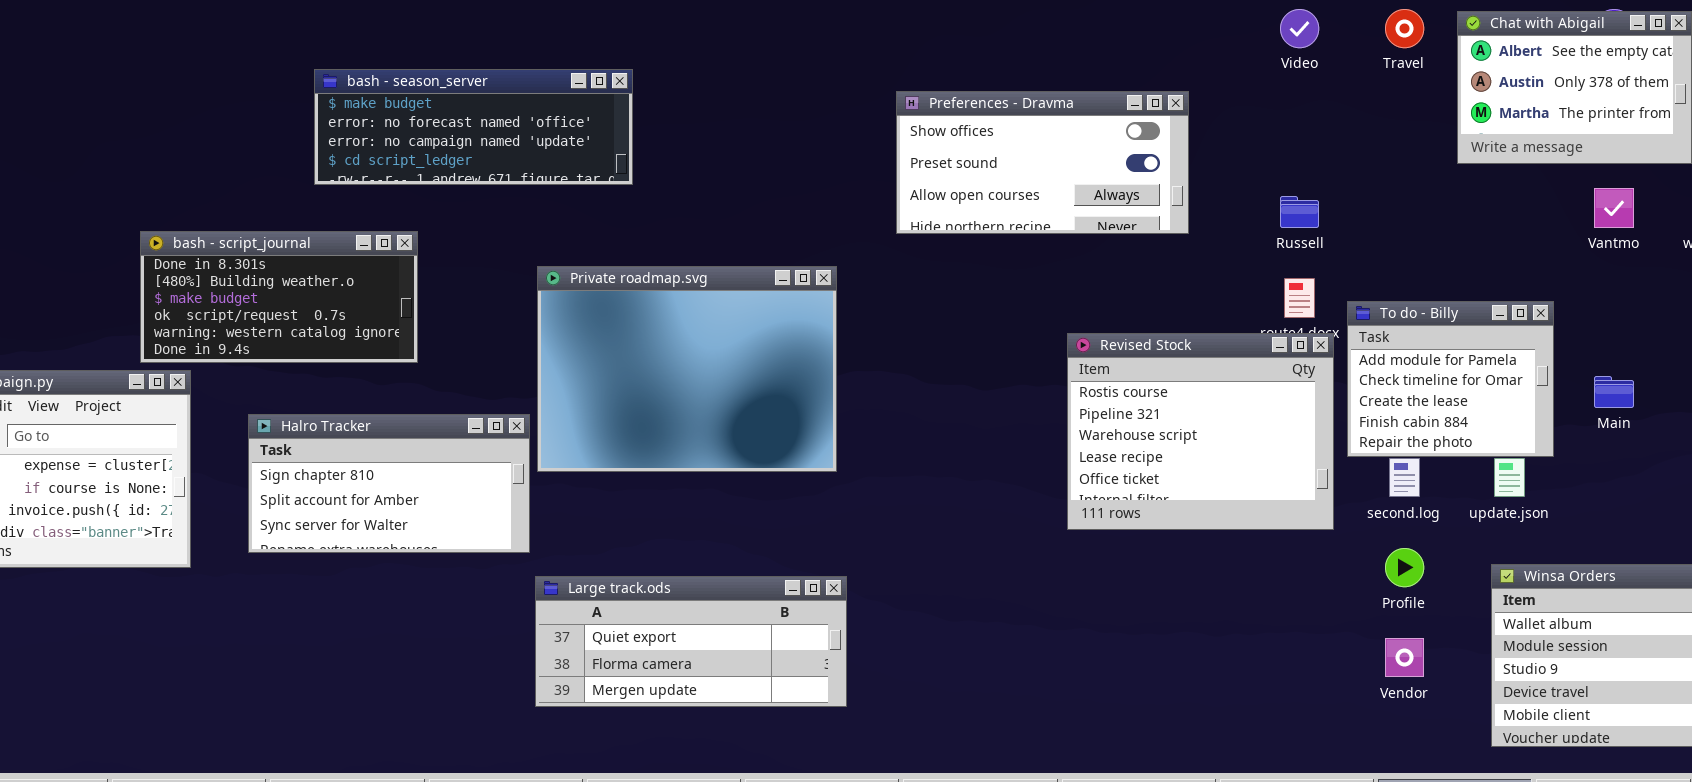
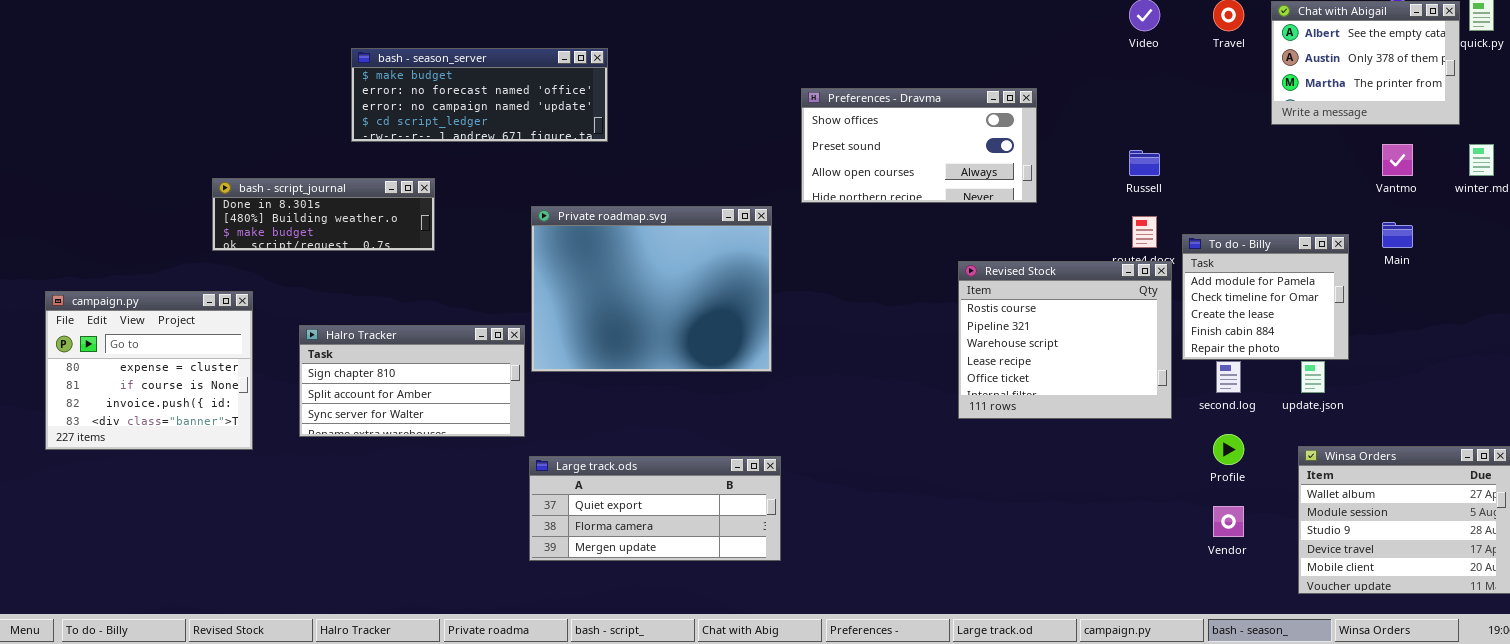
Preferences - Dravma: [896,91,1189,234] -> [801,88,1037,203], moved
bash - script_journal: [140,231,418,363] -> [212,178,435,251], resized
Main: [1594,376,1634,408] -> [1382,222,1413,248], moved

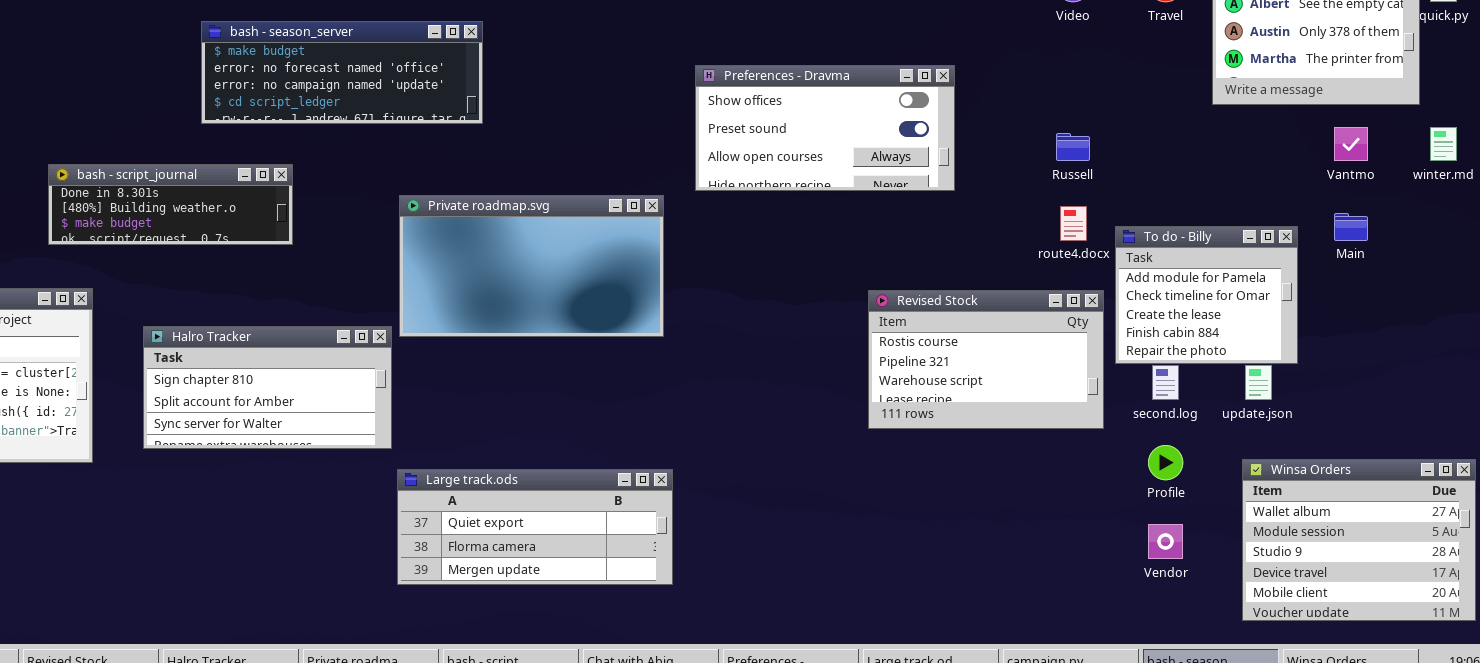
Private roadmap.svg: [531,206,772,372] -> [399,195,664,337], resized
Revised Stock: [958,261,1172,419] -> [868,290,1104,429], resized

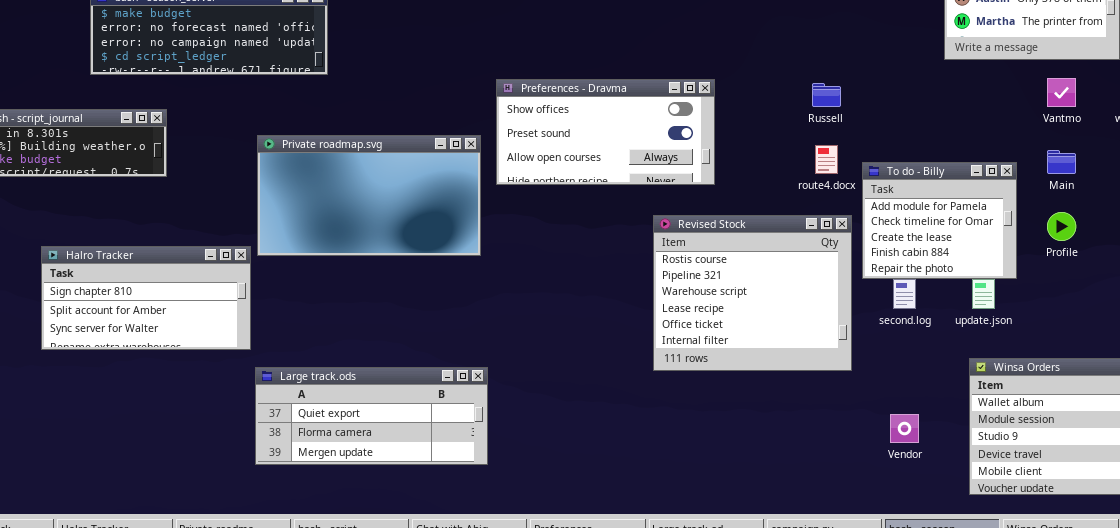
Preferences - Dravma: [695,65,955,191] -> [496,79,715,185], moved
Revised Stock: [868,290,1104,429] -> [653,215,852,371], resized
Profile: [1148,445,1183,480] -> [1047,212,1076,241], moved

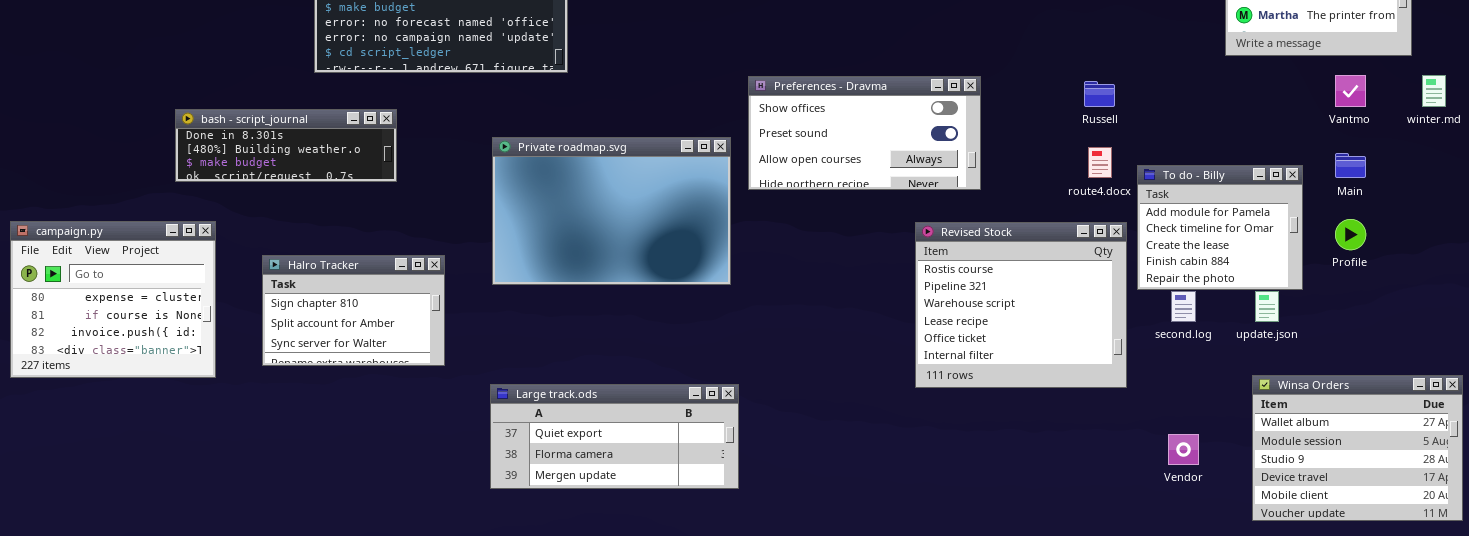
Private roadmap.svg: [257,135,481,256] -> [492,137,731,285], resized
Halro Tracker: [41,246,251,350] -> [262,255,445,366], resized

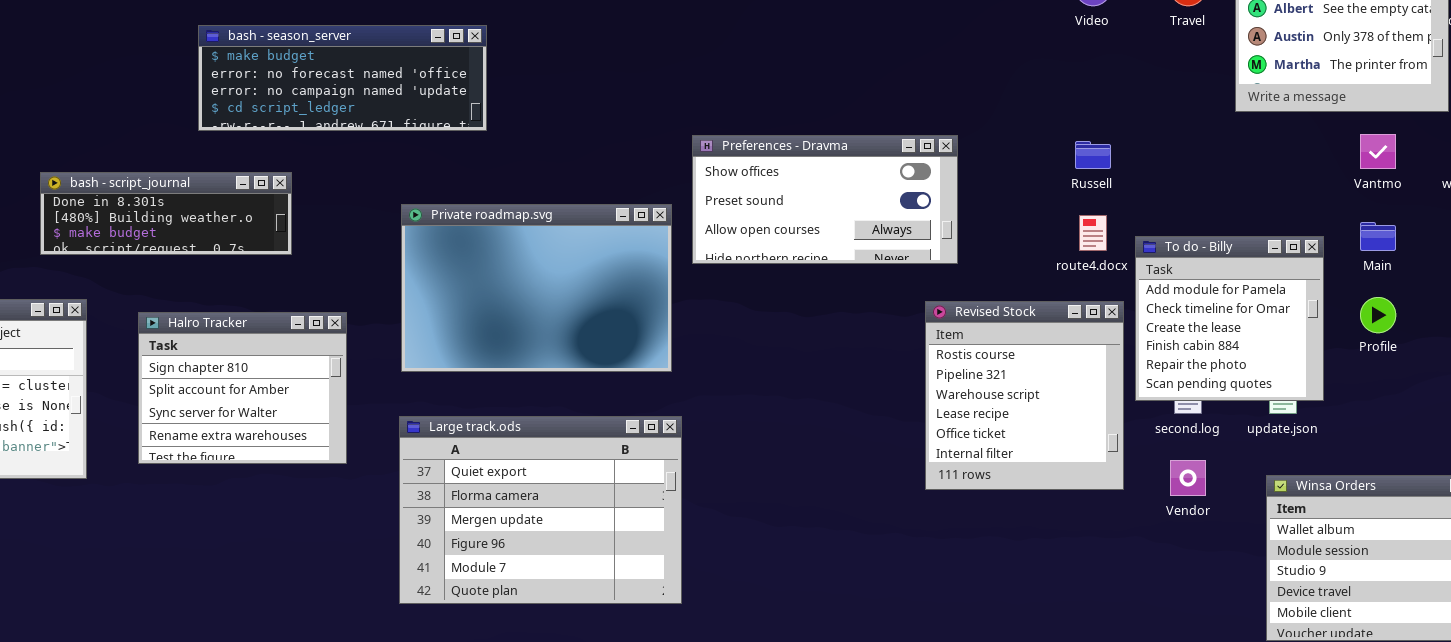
To do - Billy: [1137,165,1303,290] -> [1135,236,1324,401], resized
Revised Stock: [915,222,1127,388] -> [925,301,1124,490], resized
Halro Tracker: [262,255,445,366] -> [138,312,347,464], resized
Large track.ods: [490,384,739,489] -> [399,416,682,604], resized
Vendor: [1168,434,1199,465] -> [1170,460,1206,496], moved

